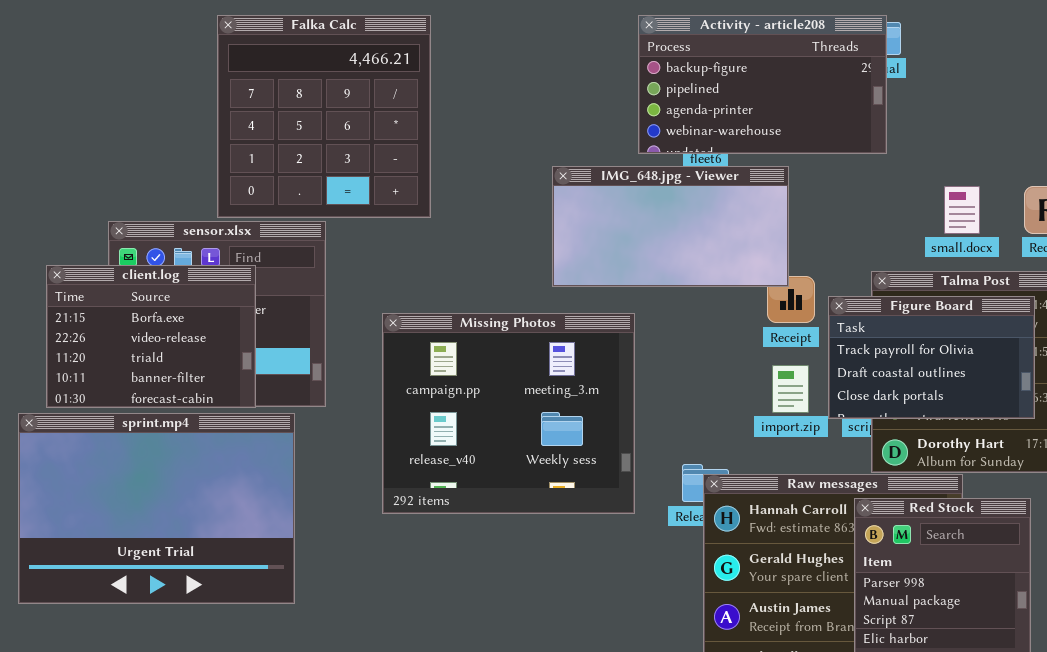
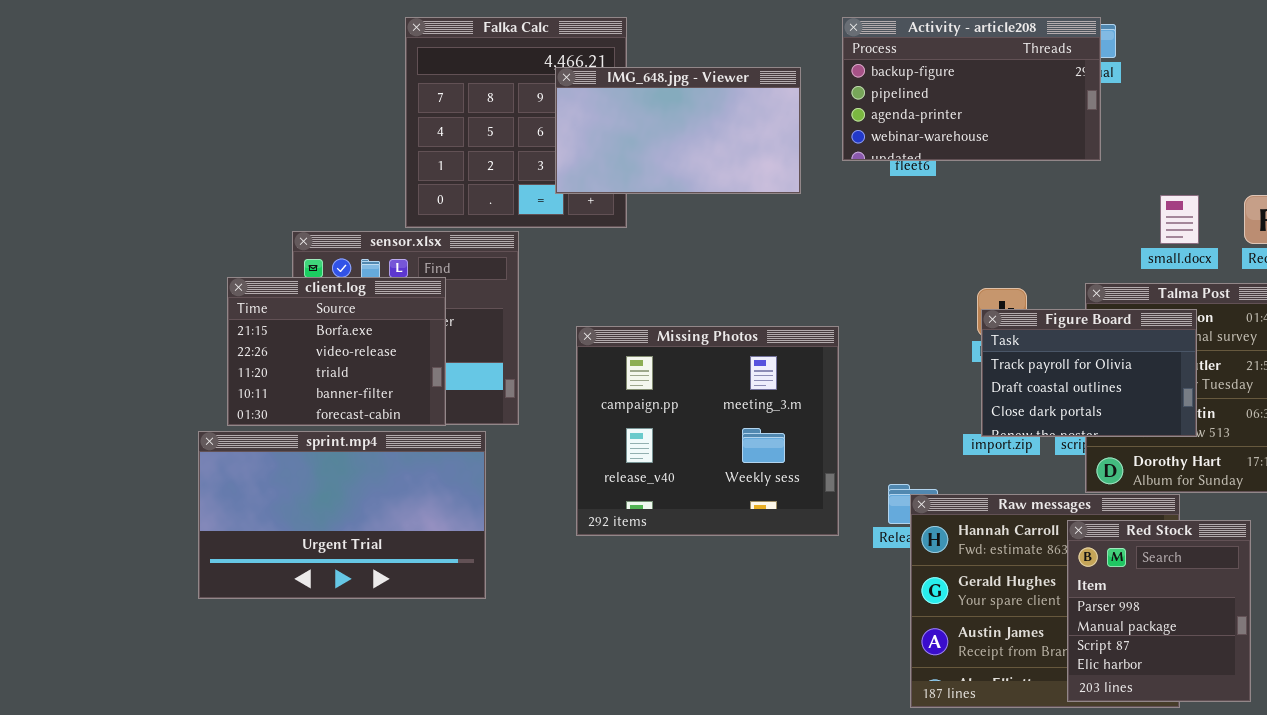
IMG_648.jpg - Viewer: [552,166,789,287] -> [555,67,801,194], moved
Figure Board: [828,296,1035,419] -> [981,309,1197,437], moved
sprint.mp4: [18,413,295,604] -> [198,431,486,599], resized

